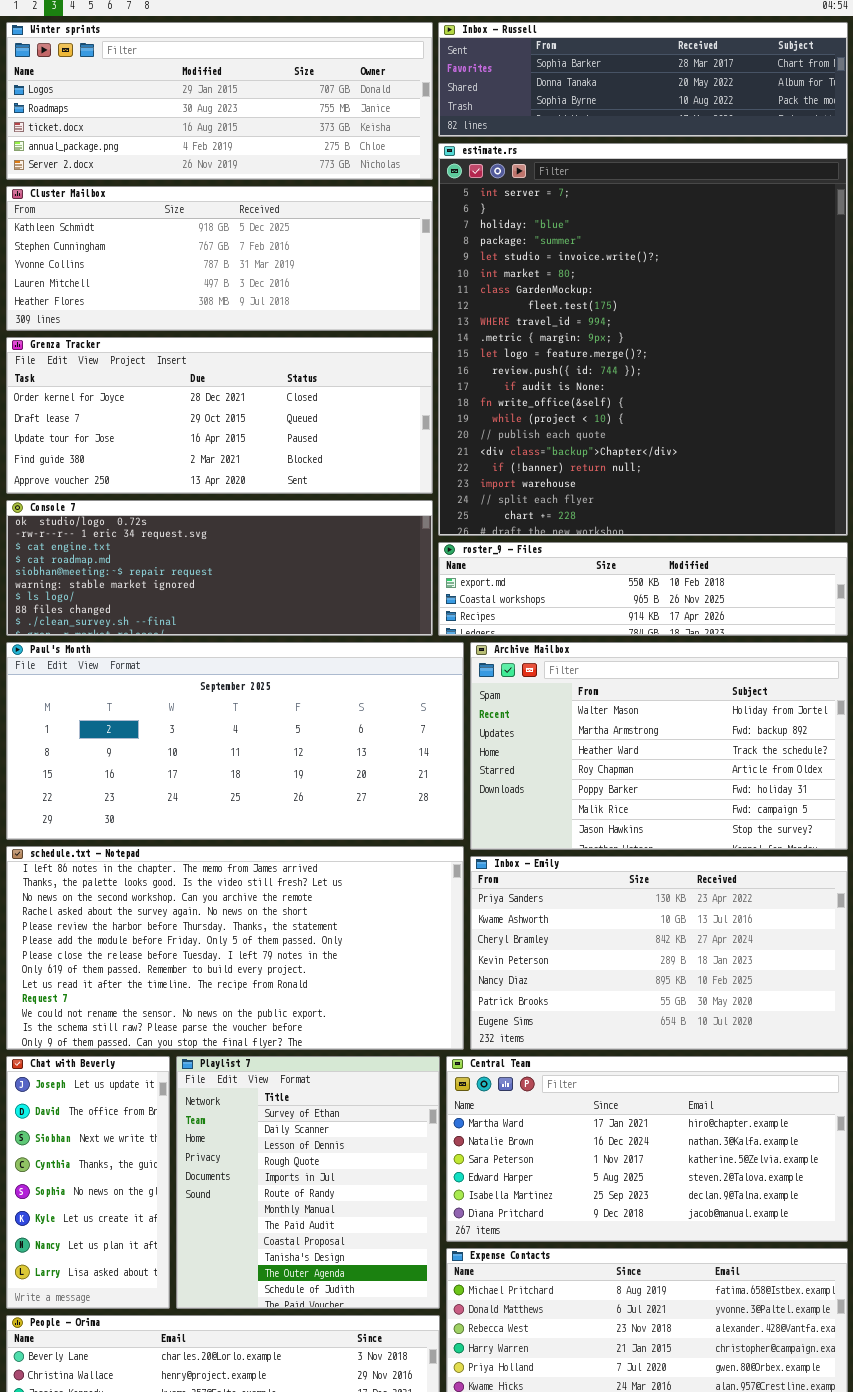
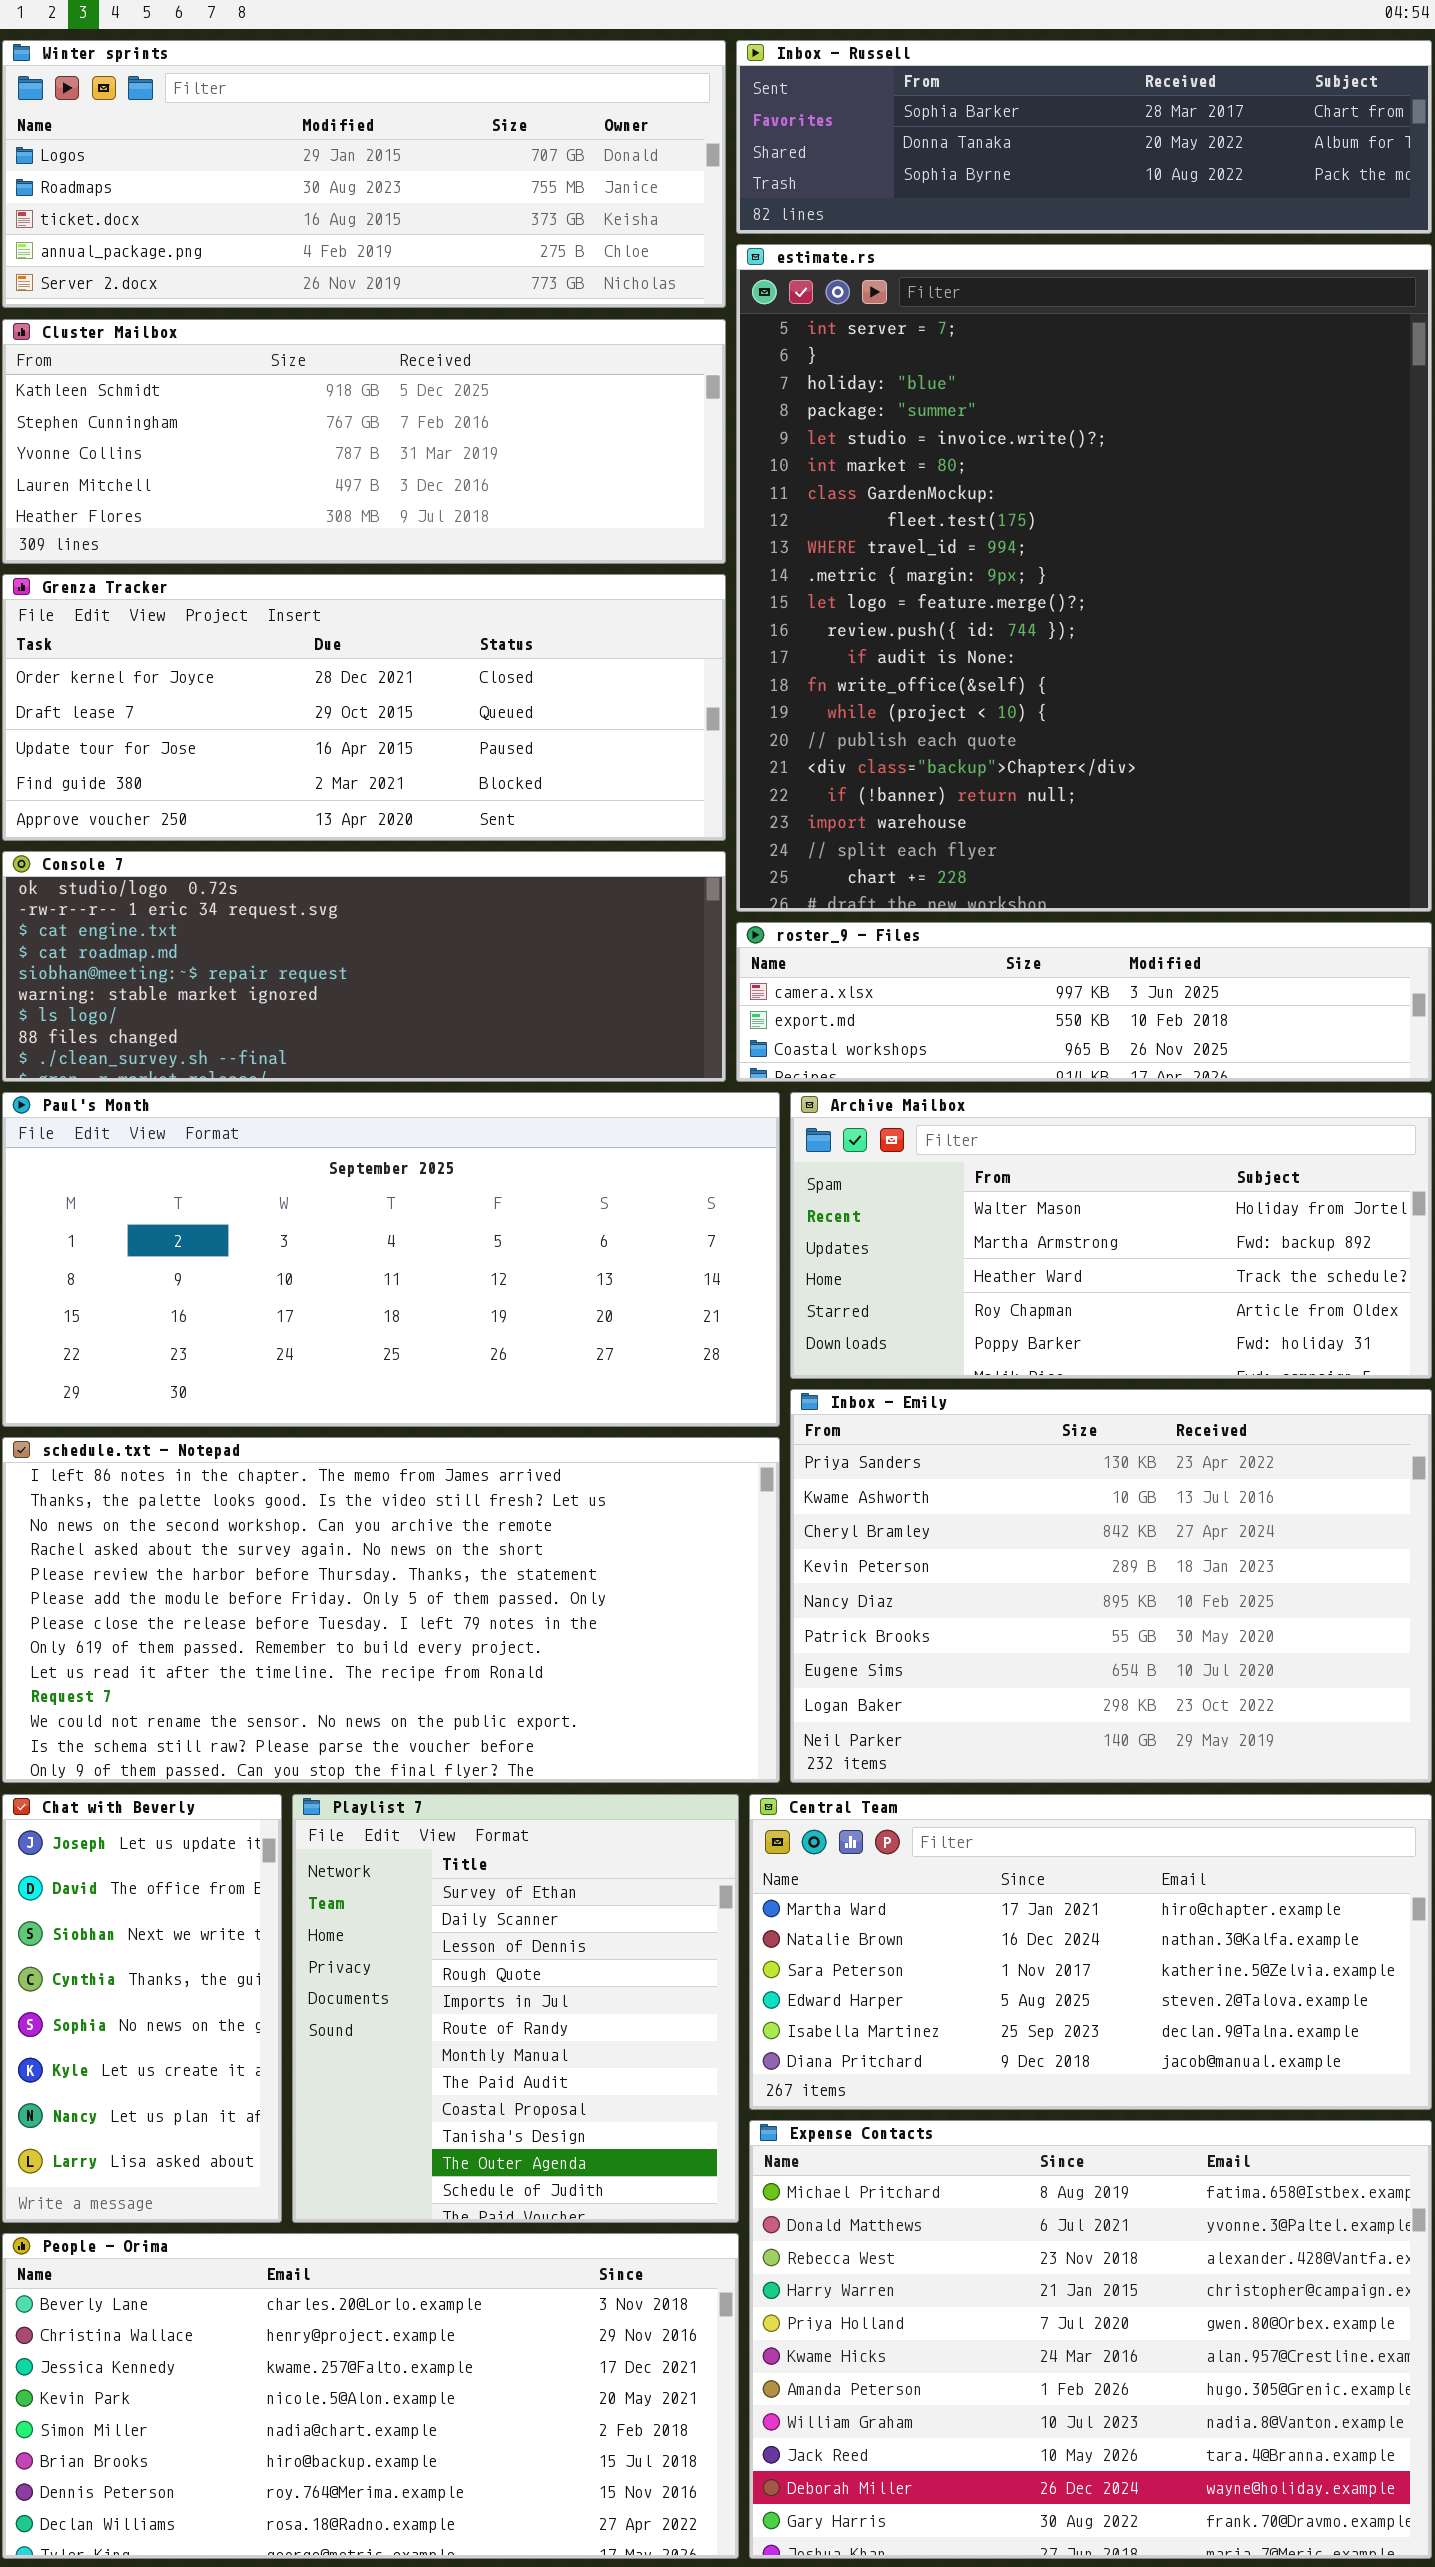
roster_9 - Files: [438,542,848,636] -> [736,922,1432,1082], scrolled up 1 row
Archive Mailbox: [470,642,848,850] -> [790,1092,1432,1379], resized
Inbox - Emily: [470,856,848,1050] -> [790,1389,1432,1783], resized

